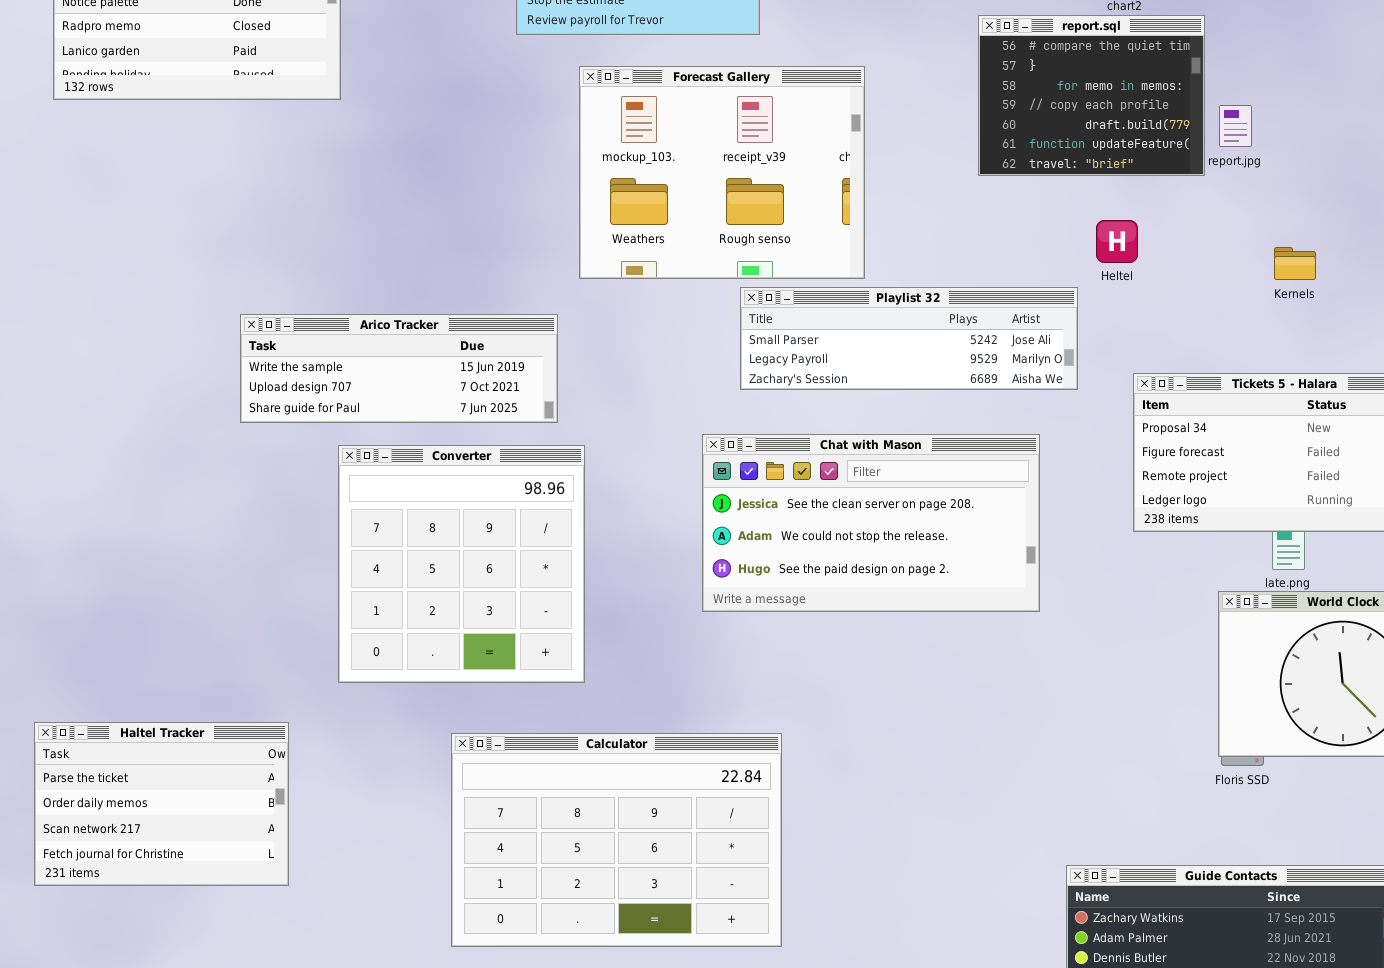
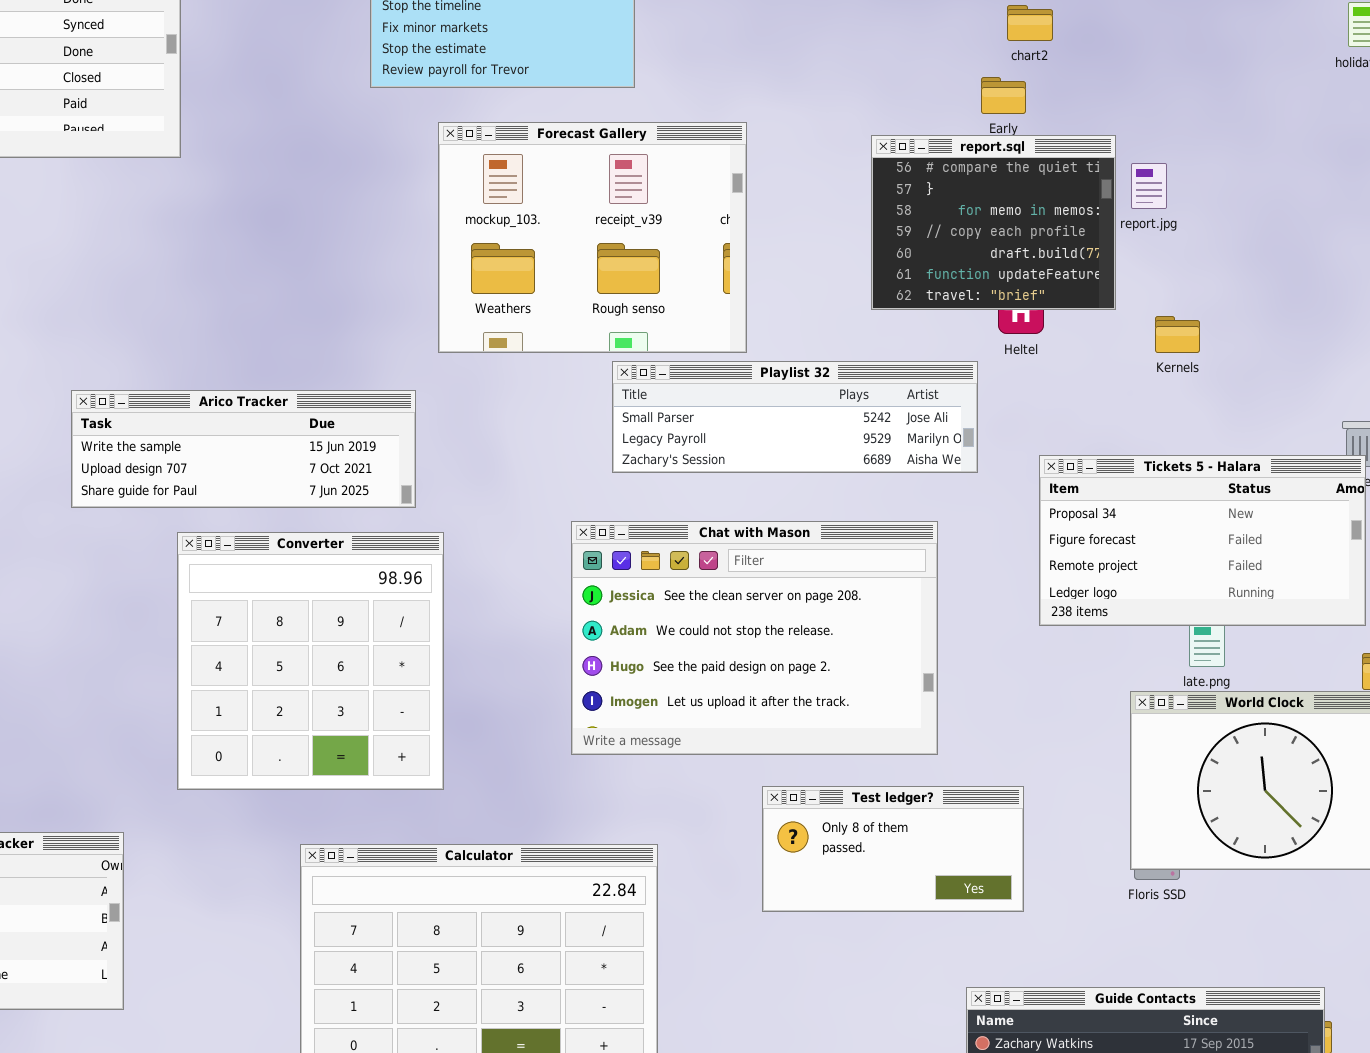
report.sql: [978,15,1205,176] -> [871,135,1116,310], moved
Kernels: [1274,247,1316,280] -> [1155,316,1200,353], moved
Chat with Mason: [702,434,1040,612] -> [571,521,938,755], resized
Test ledger?: none -> [762,786,1024,912], opened

